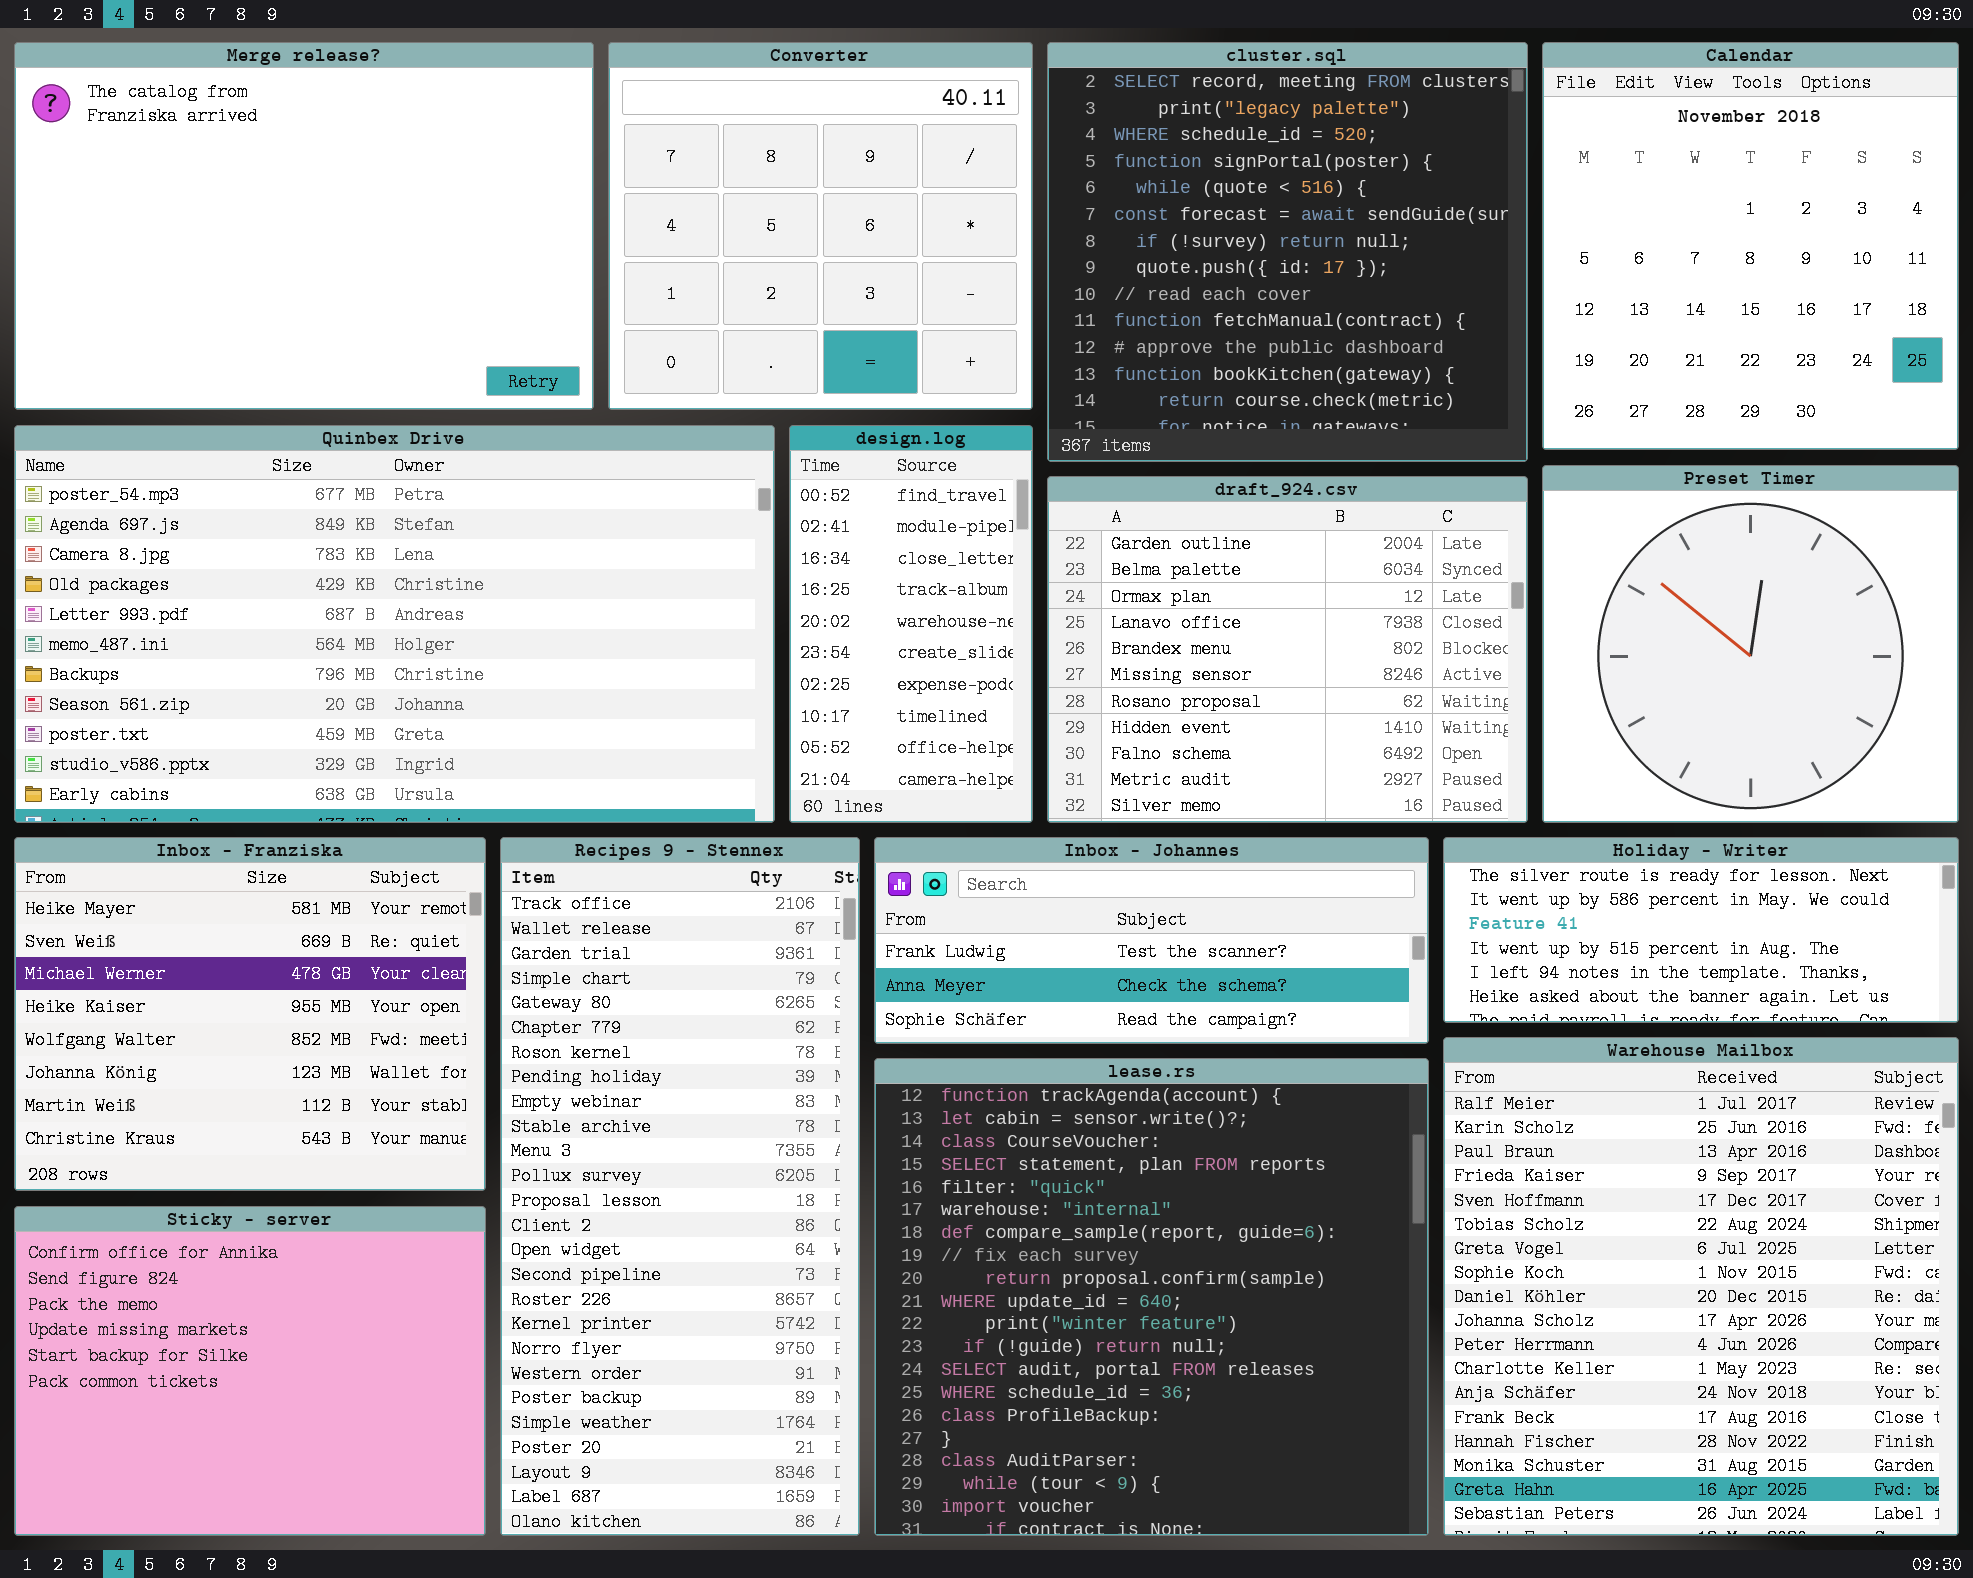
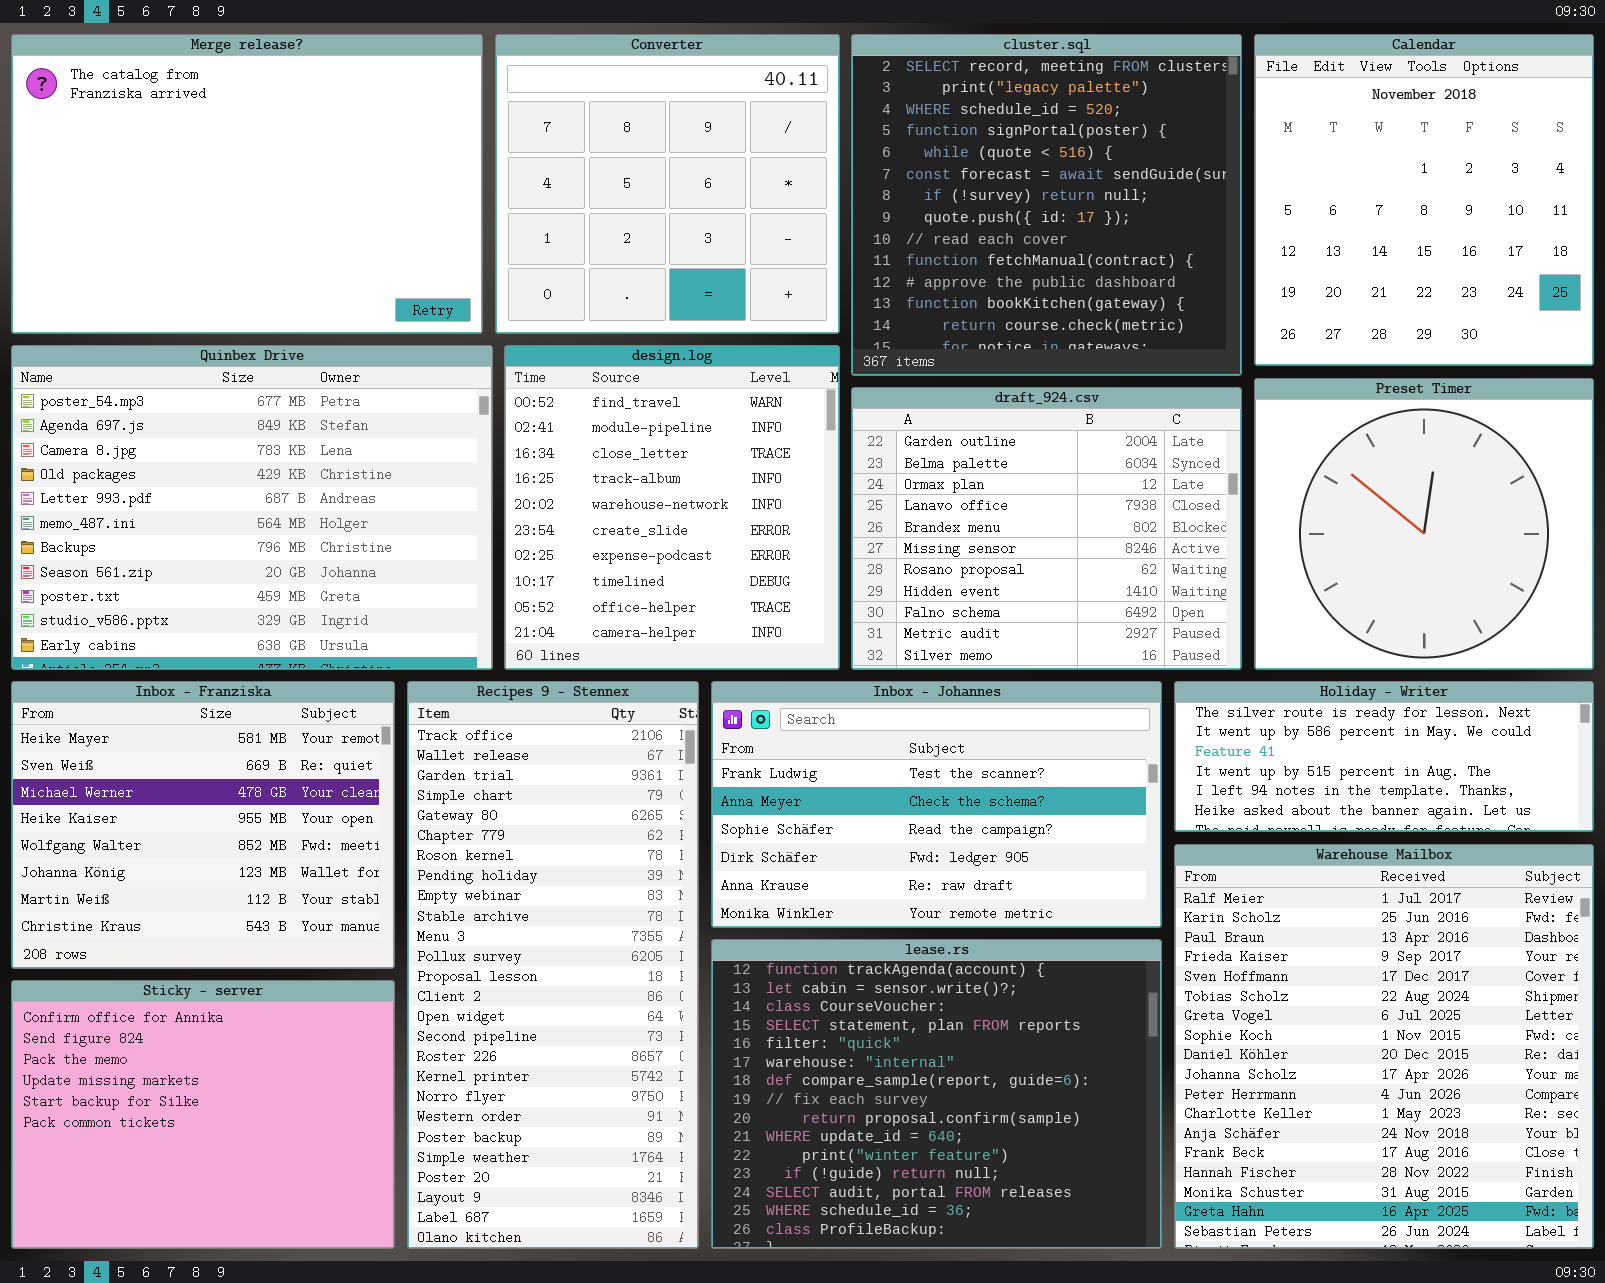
Quinbex Drive: [14,425,775,823] -> [11,345,493,670], resized
design.log: [789,425,1033,823] -> [504,345,840,670], resized
Inbox - Johannes: [874,837,1429,1044] -> [711,681,1162,928], resized
lease.rs: [874,1058,1429,1536] -> [711,939,1162,1249], resized

